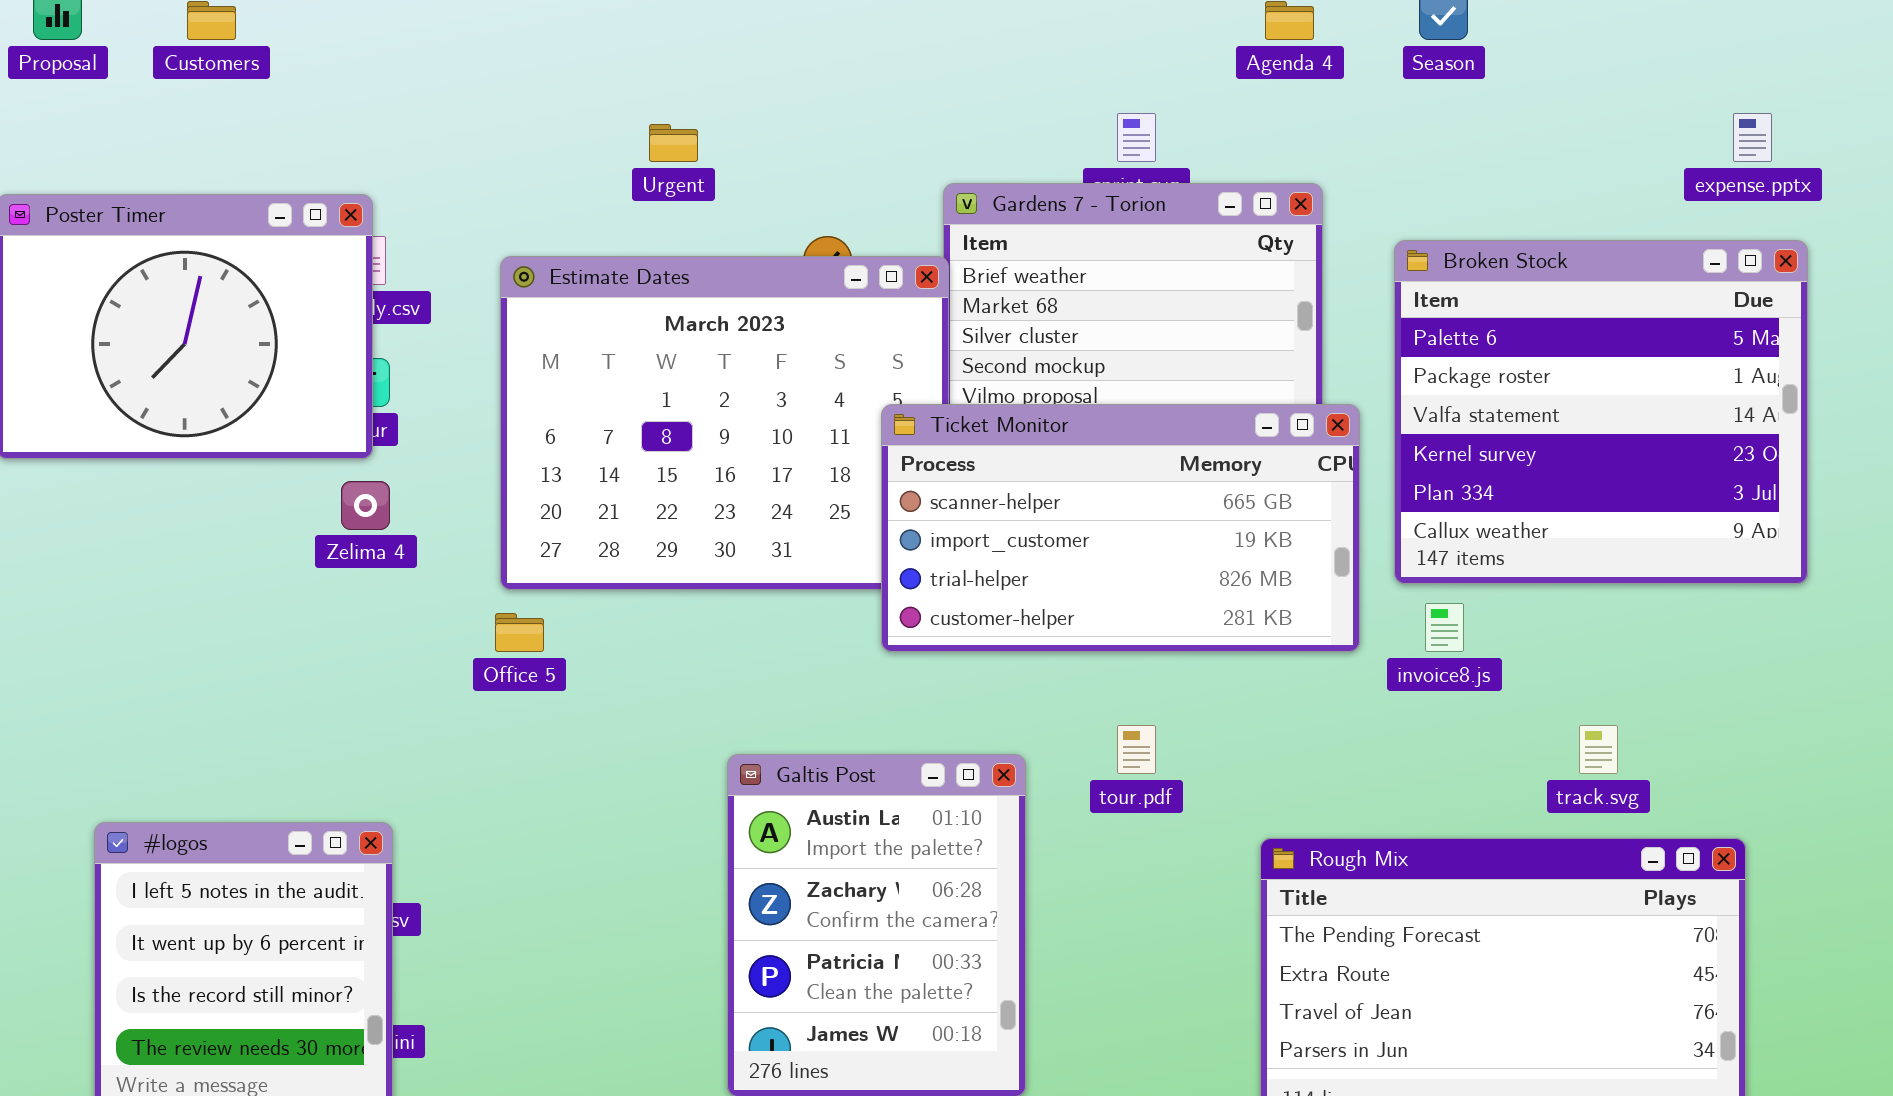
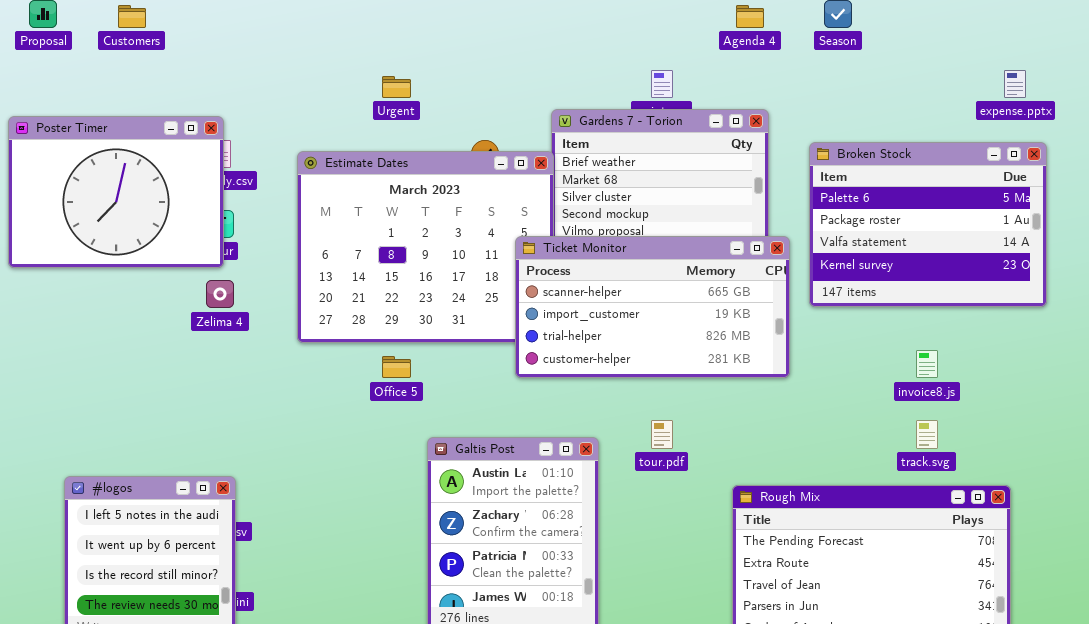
Broken Stock: [1394,240,1808,584] -> [809,142,1047,307], resized
invoice8.js: [1425,603,1464,652] -> [916,350,938,378], moved
Office 5: [495,613,544,652] -> [382,356,411,378], moved

